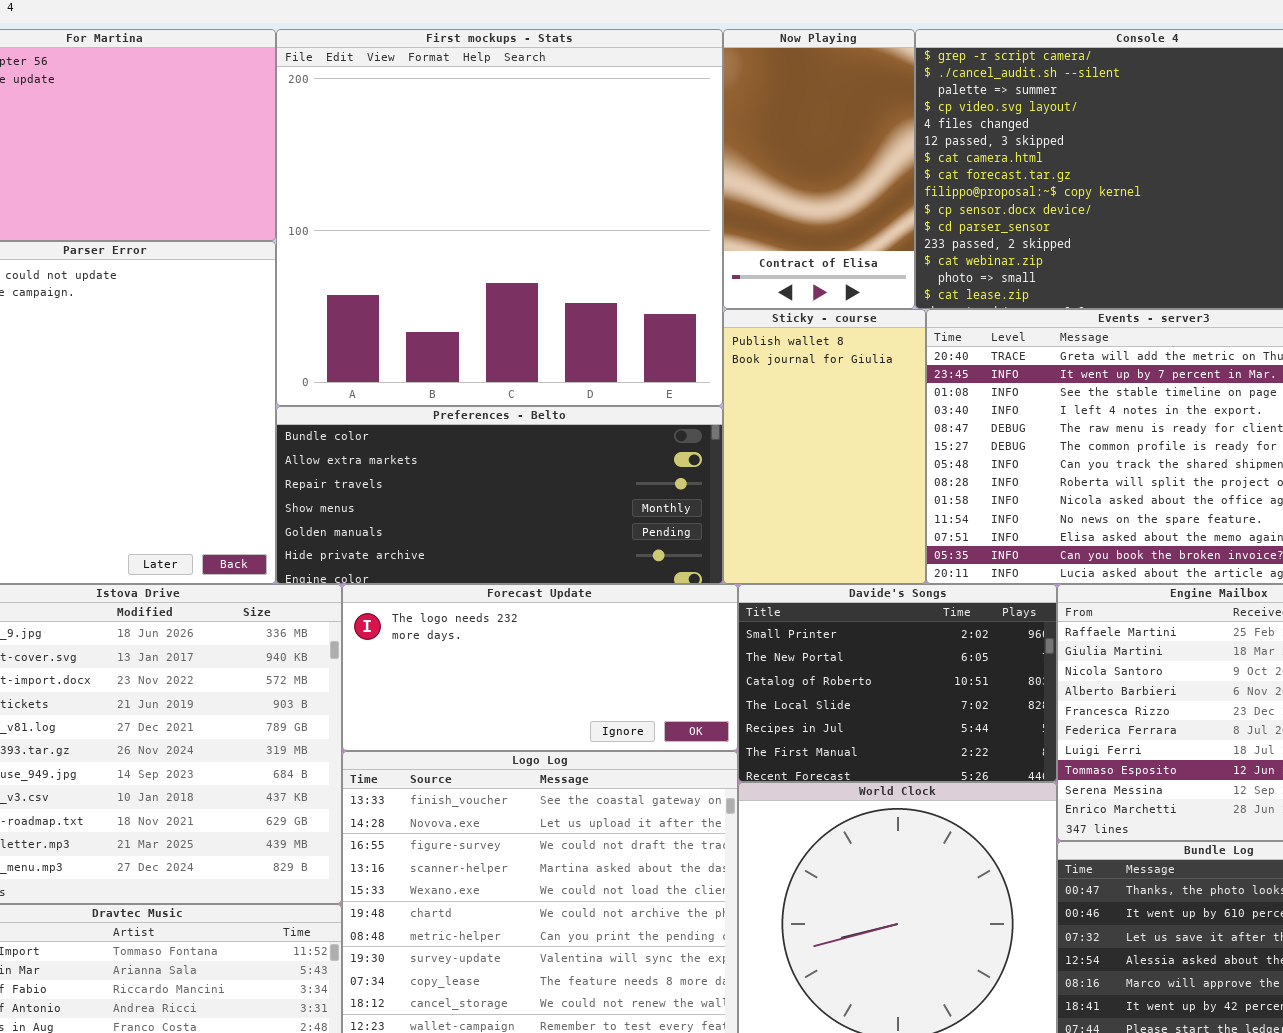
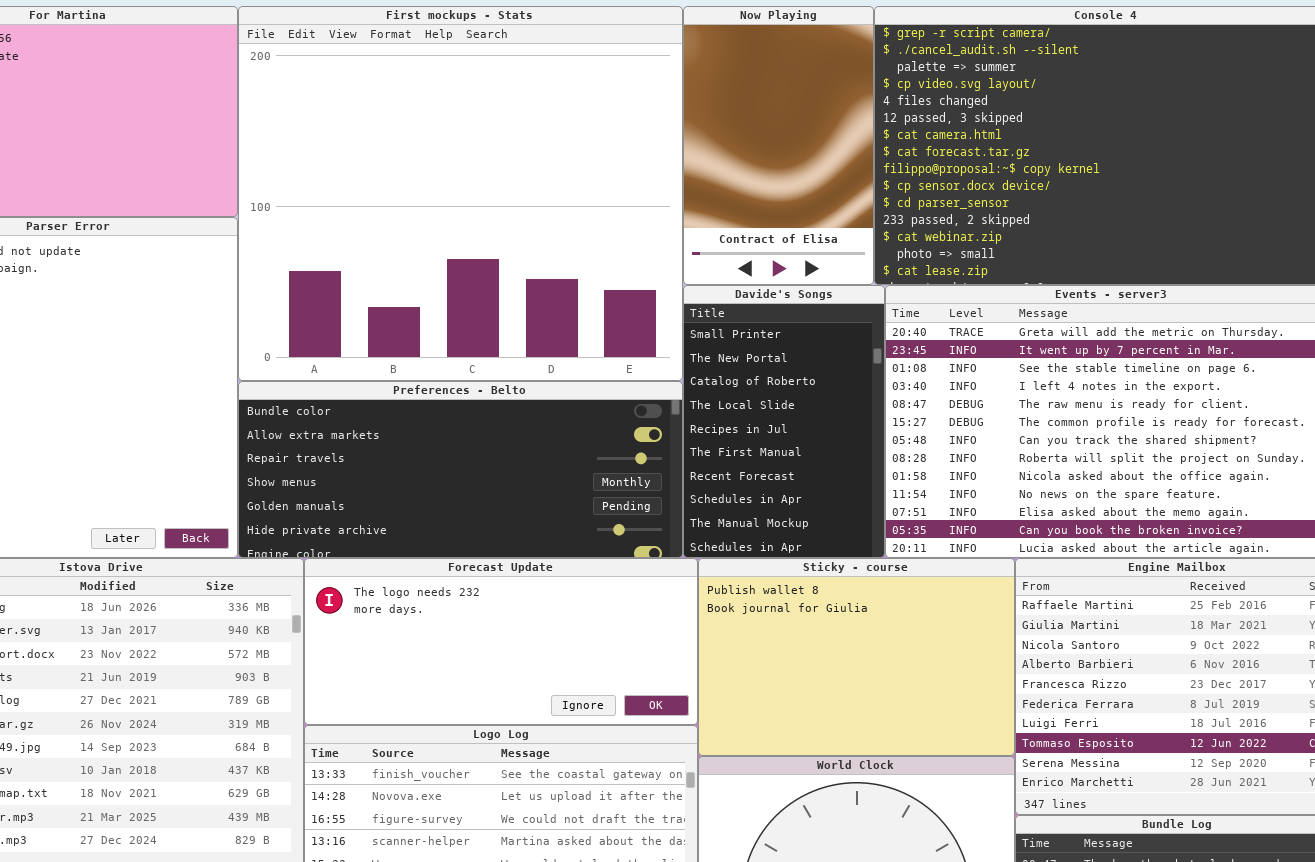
Sticky - course: [723,309,926,584] -> [698,558,1015,756], moved, resized
Davide's Songs: [738,584,1057,782] -> [683,285,885,558], moved, resized

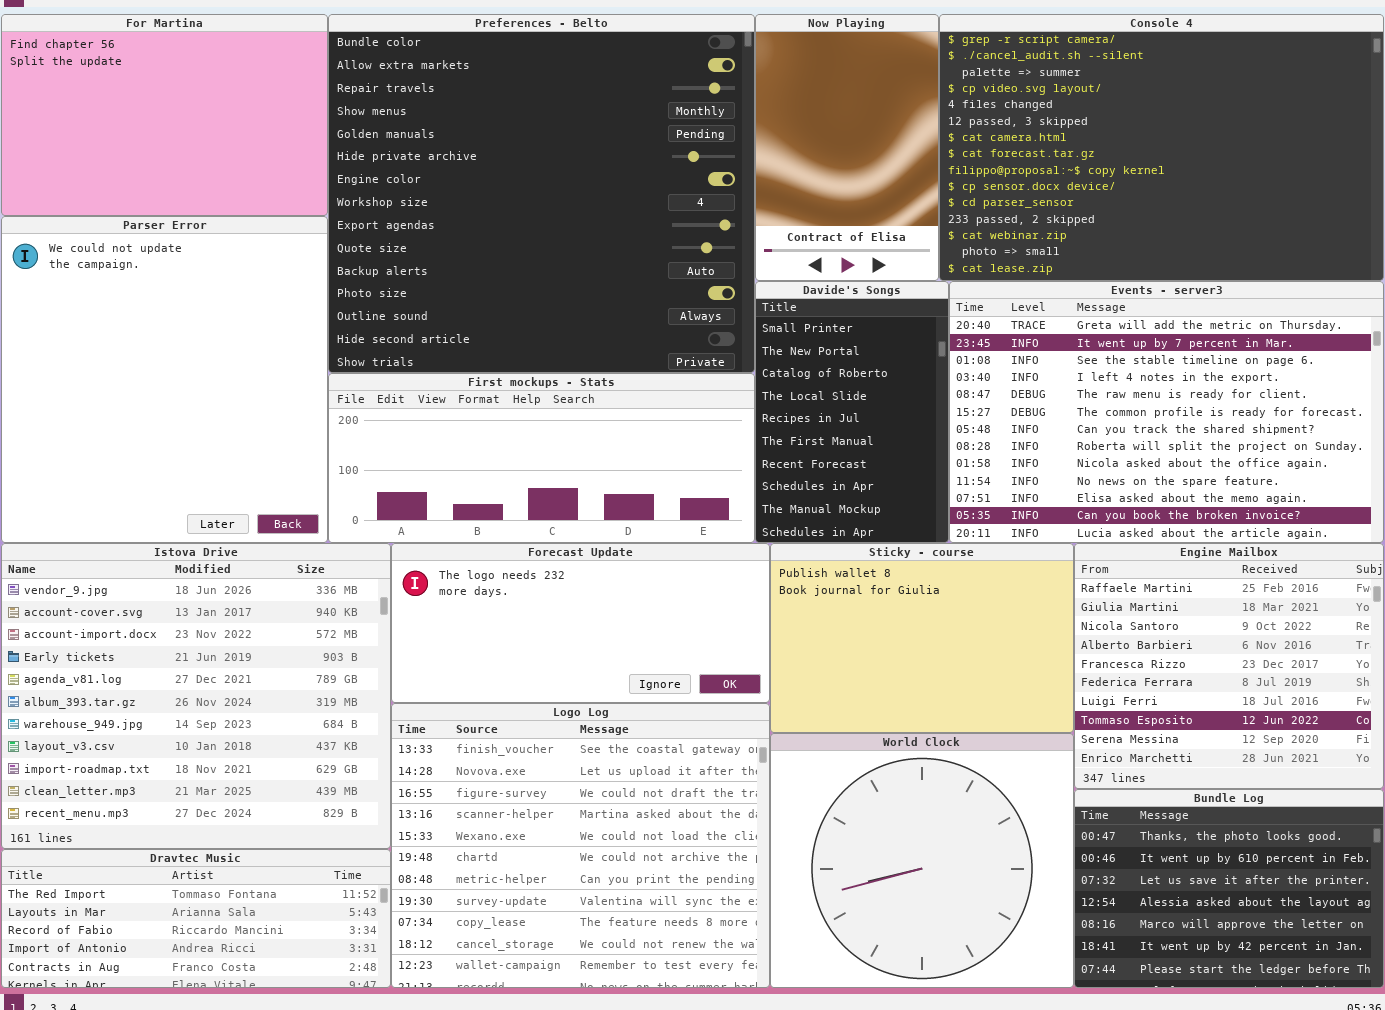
First mockups - Stats: [238,6,683,381] -> [328,373,755,543], moved, resized
Preferences - Belto: [238,381,683,558] -> [328,14,755,373], moved, resized

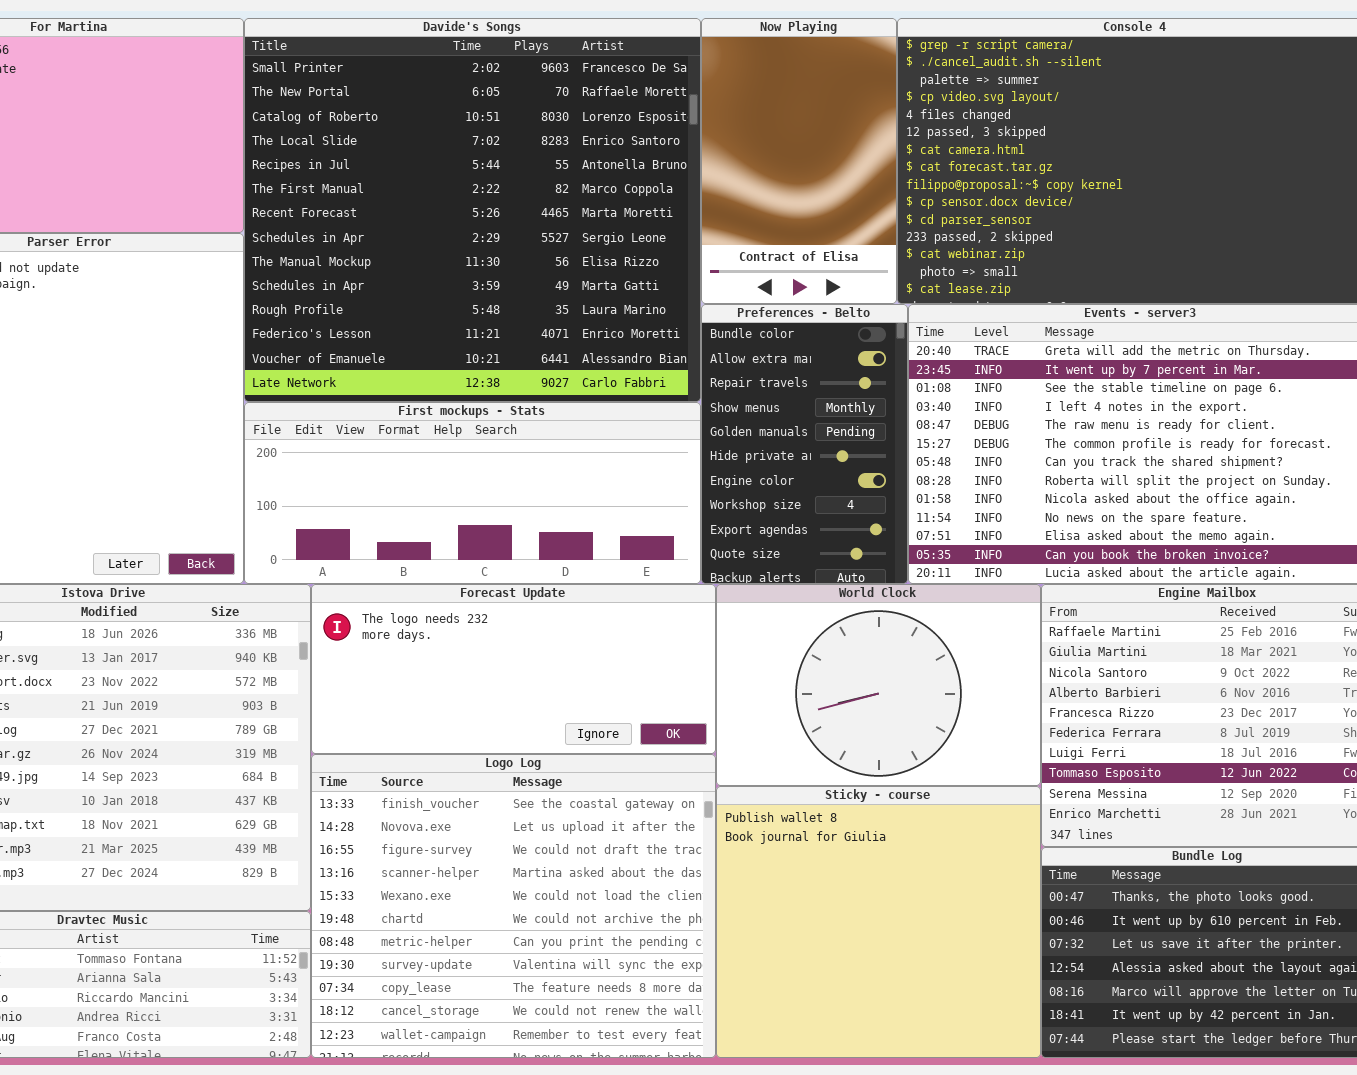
Preferences - Belto: [328,14,755,373] -> [701,304,908,584], moved, resized
Davide's Songs: [755,281,949,543] -> [244,18,701,402], moved, resized
Sticky - course: [770,543,1074,733] -> [716,786,1041,1058], moved, resized
World Clock: [770,733,1074,988] -> [716,584,1041,786], moved, resized

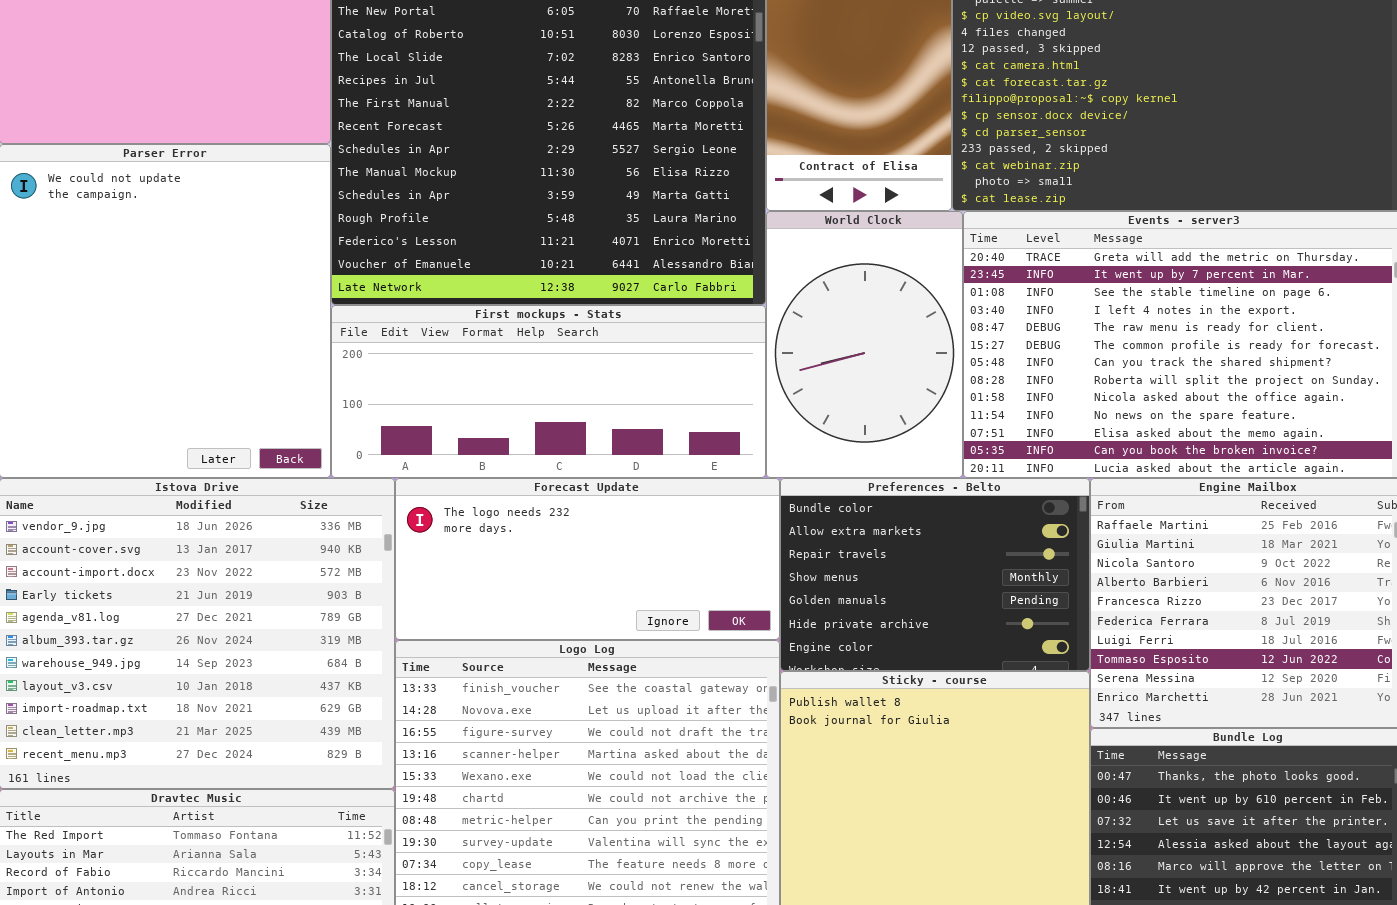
Preferences - Belto: [701,304,908,584] -> [780,478,1090,671], moved, resized
World Clock: [716,584,1041,786] -> [766,211,963,478], moved, resized

